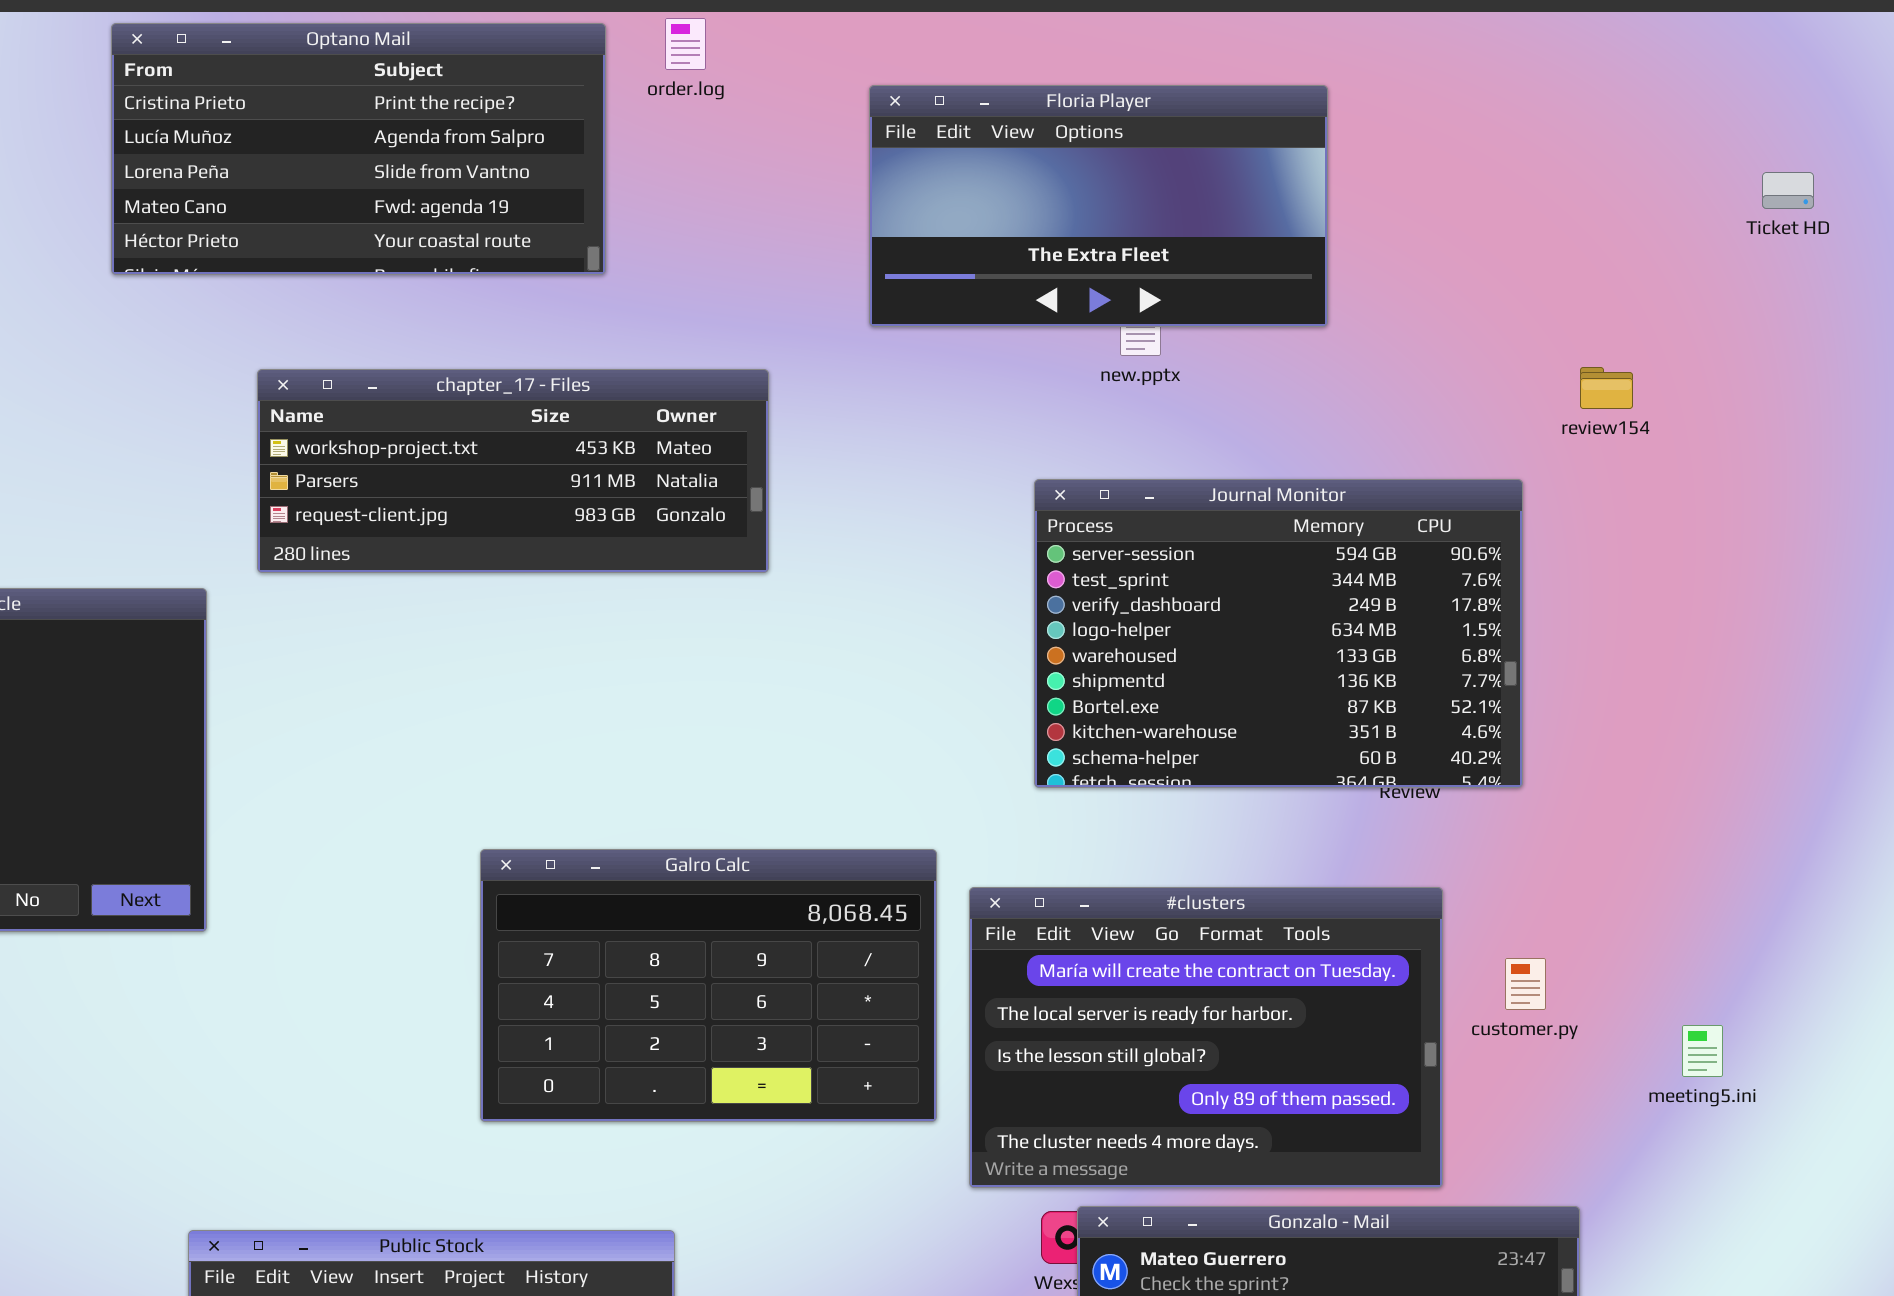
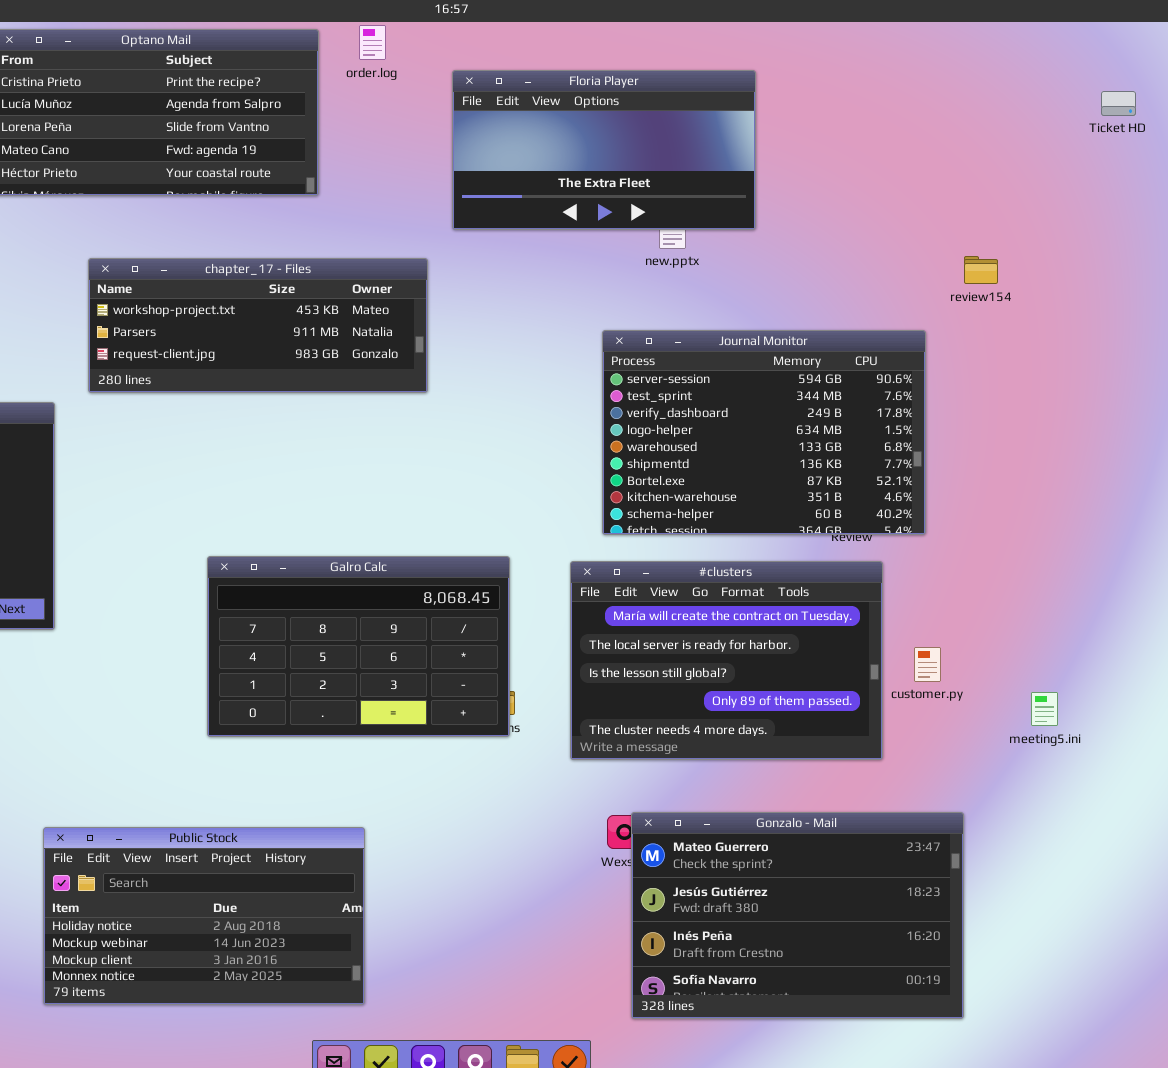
Floria Player: [869,85,1328,327] -> [452,70,756,230], moved
Ticket HD: [1762,172,1814,209] -> [1101,91,1136,116], moved
Galro Calc: [480,849,937,1122] -> [207,556,510,737], moved
#clusters: [969,887,1443,1188] -> [570,561,883,760], moved

